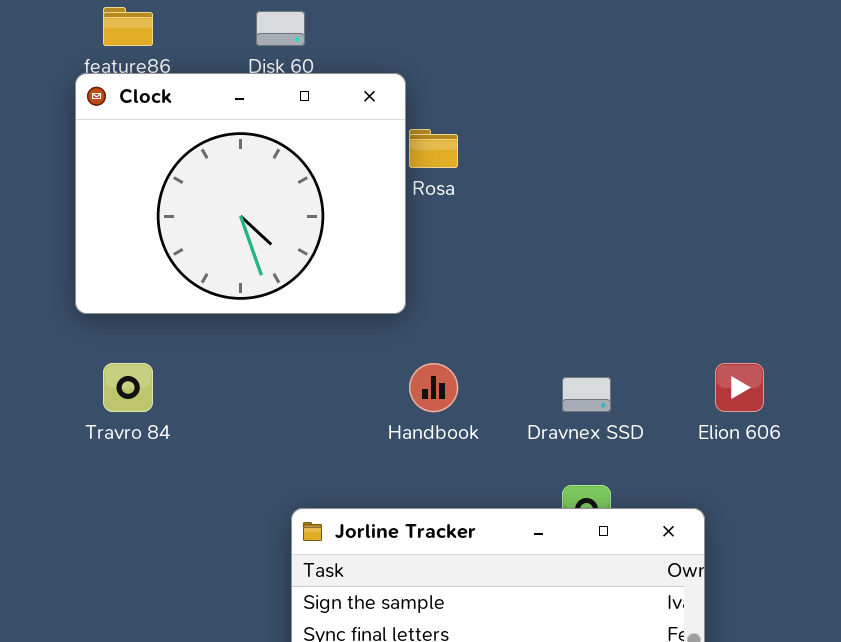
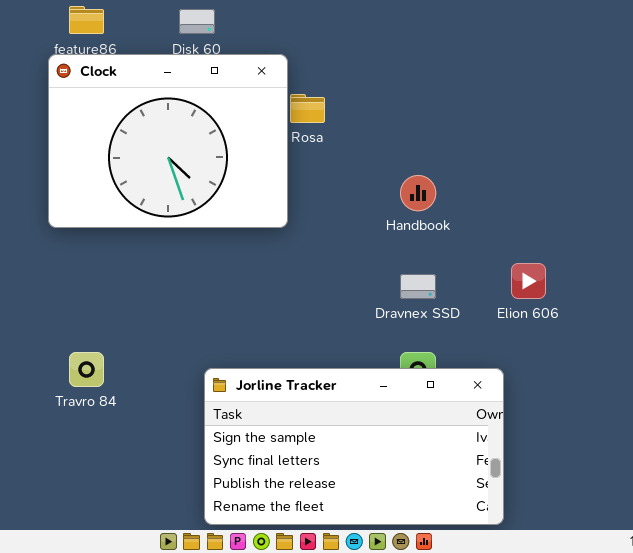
Travro 84: [103,363,153,412] -> [69,352,104,387], moved
Handbook: [409,363,458,412] -> [400,175,436,211], moved

